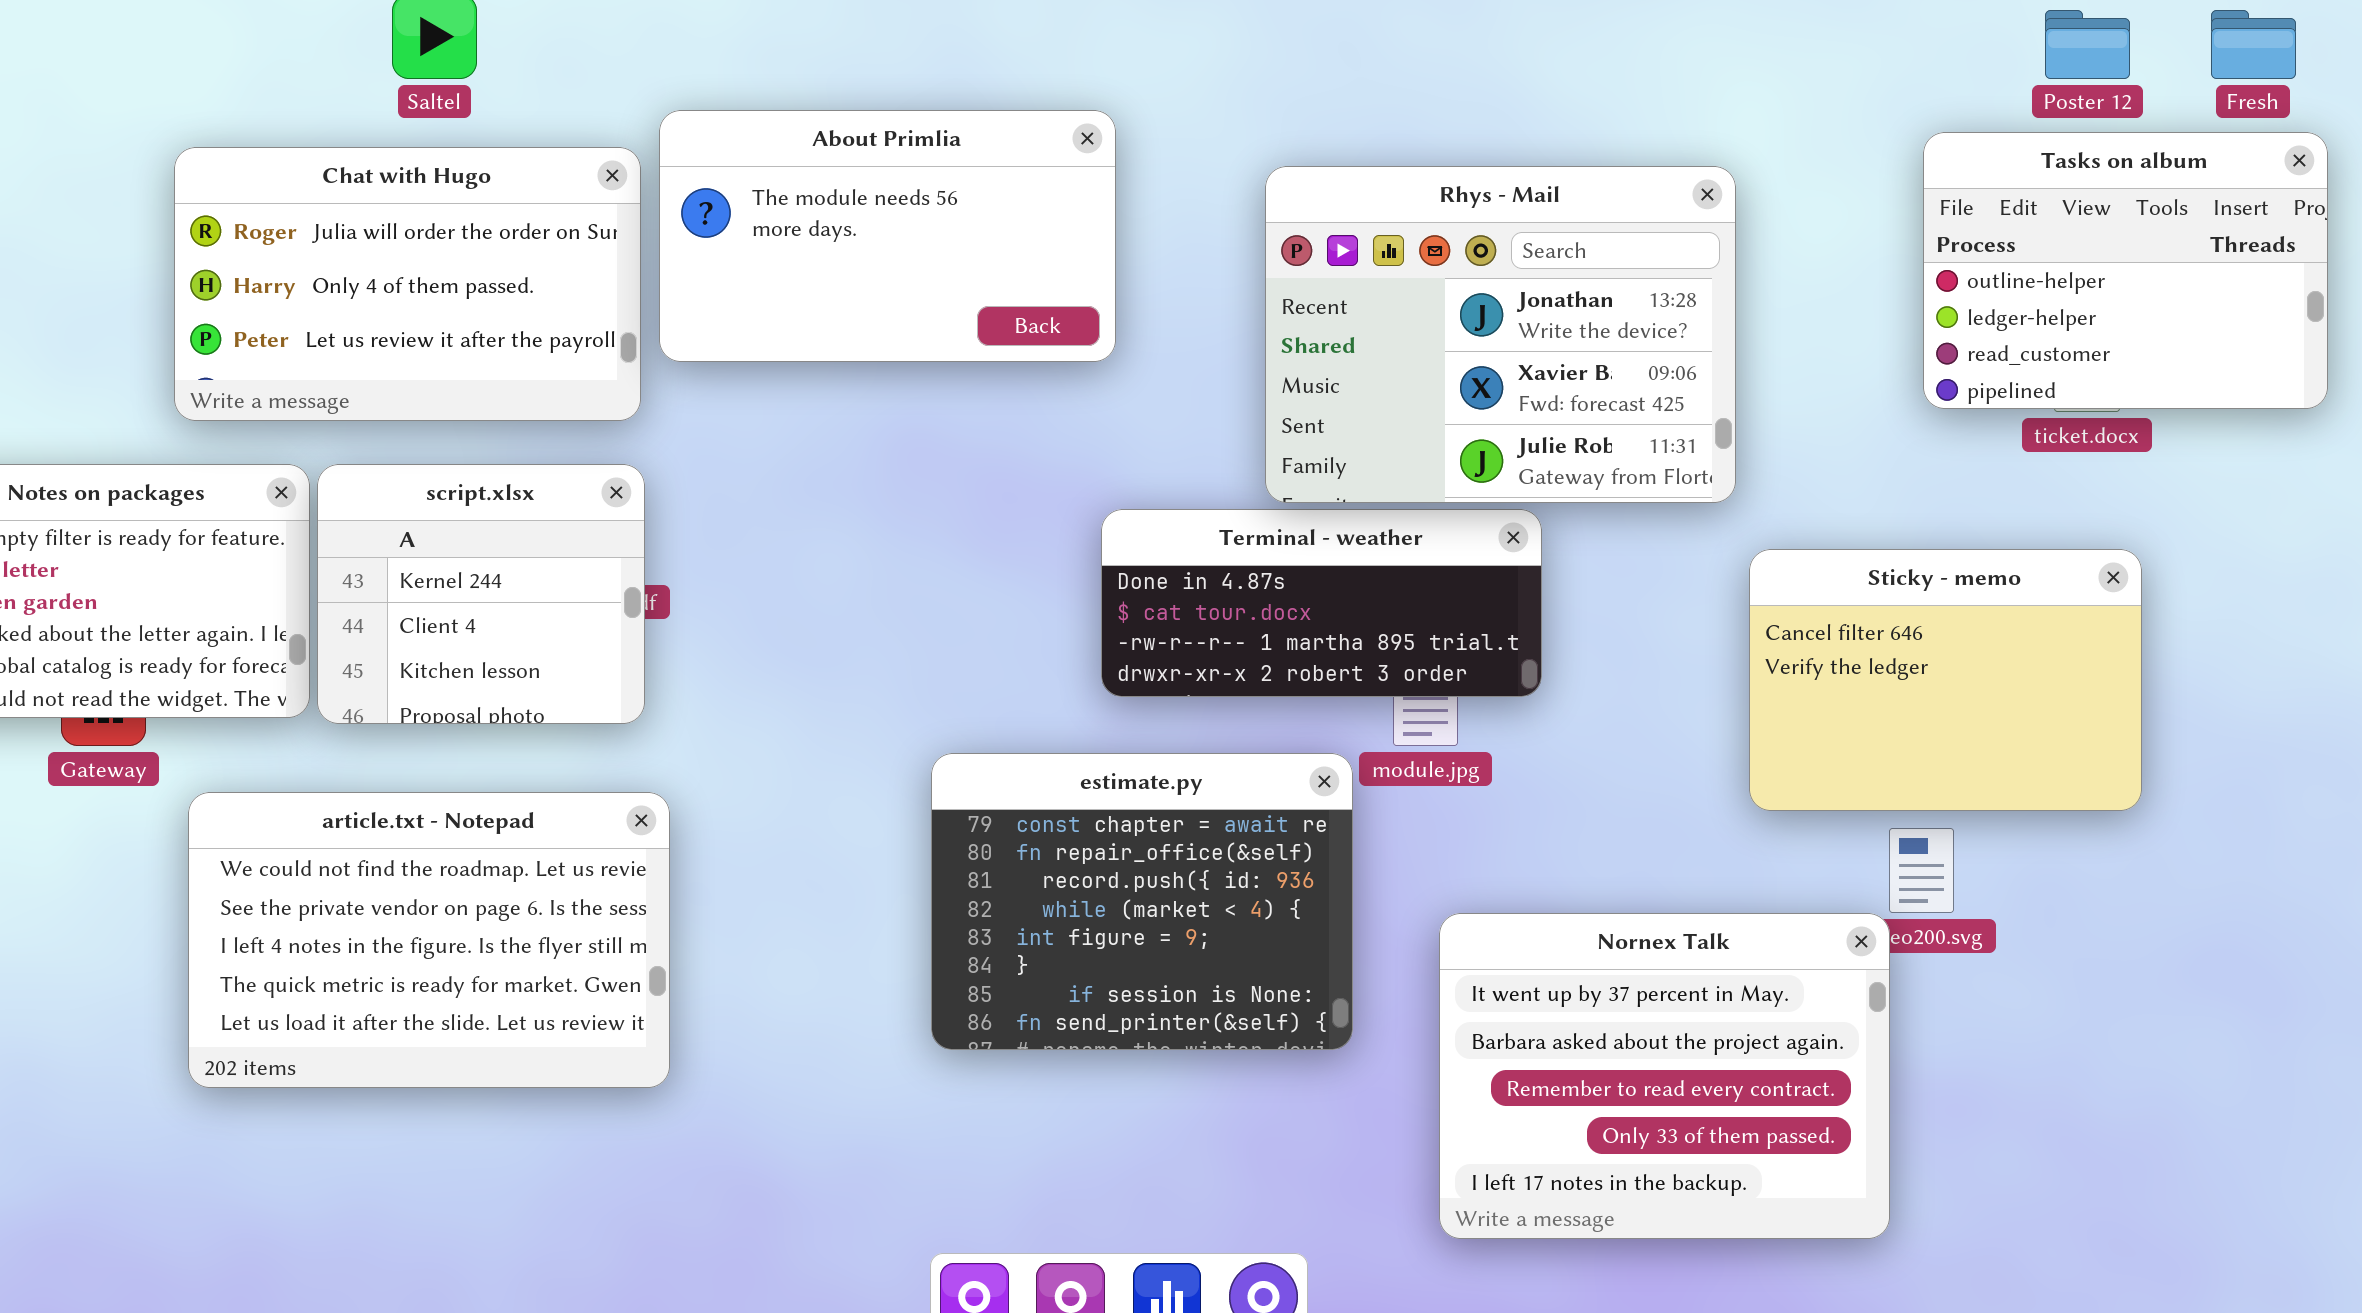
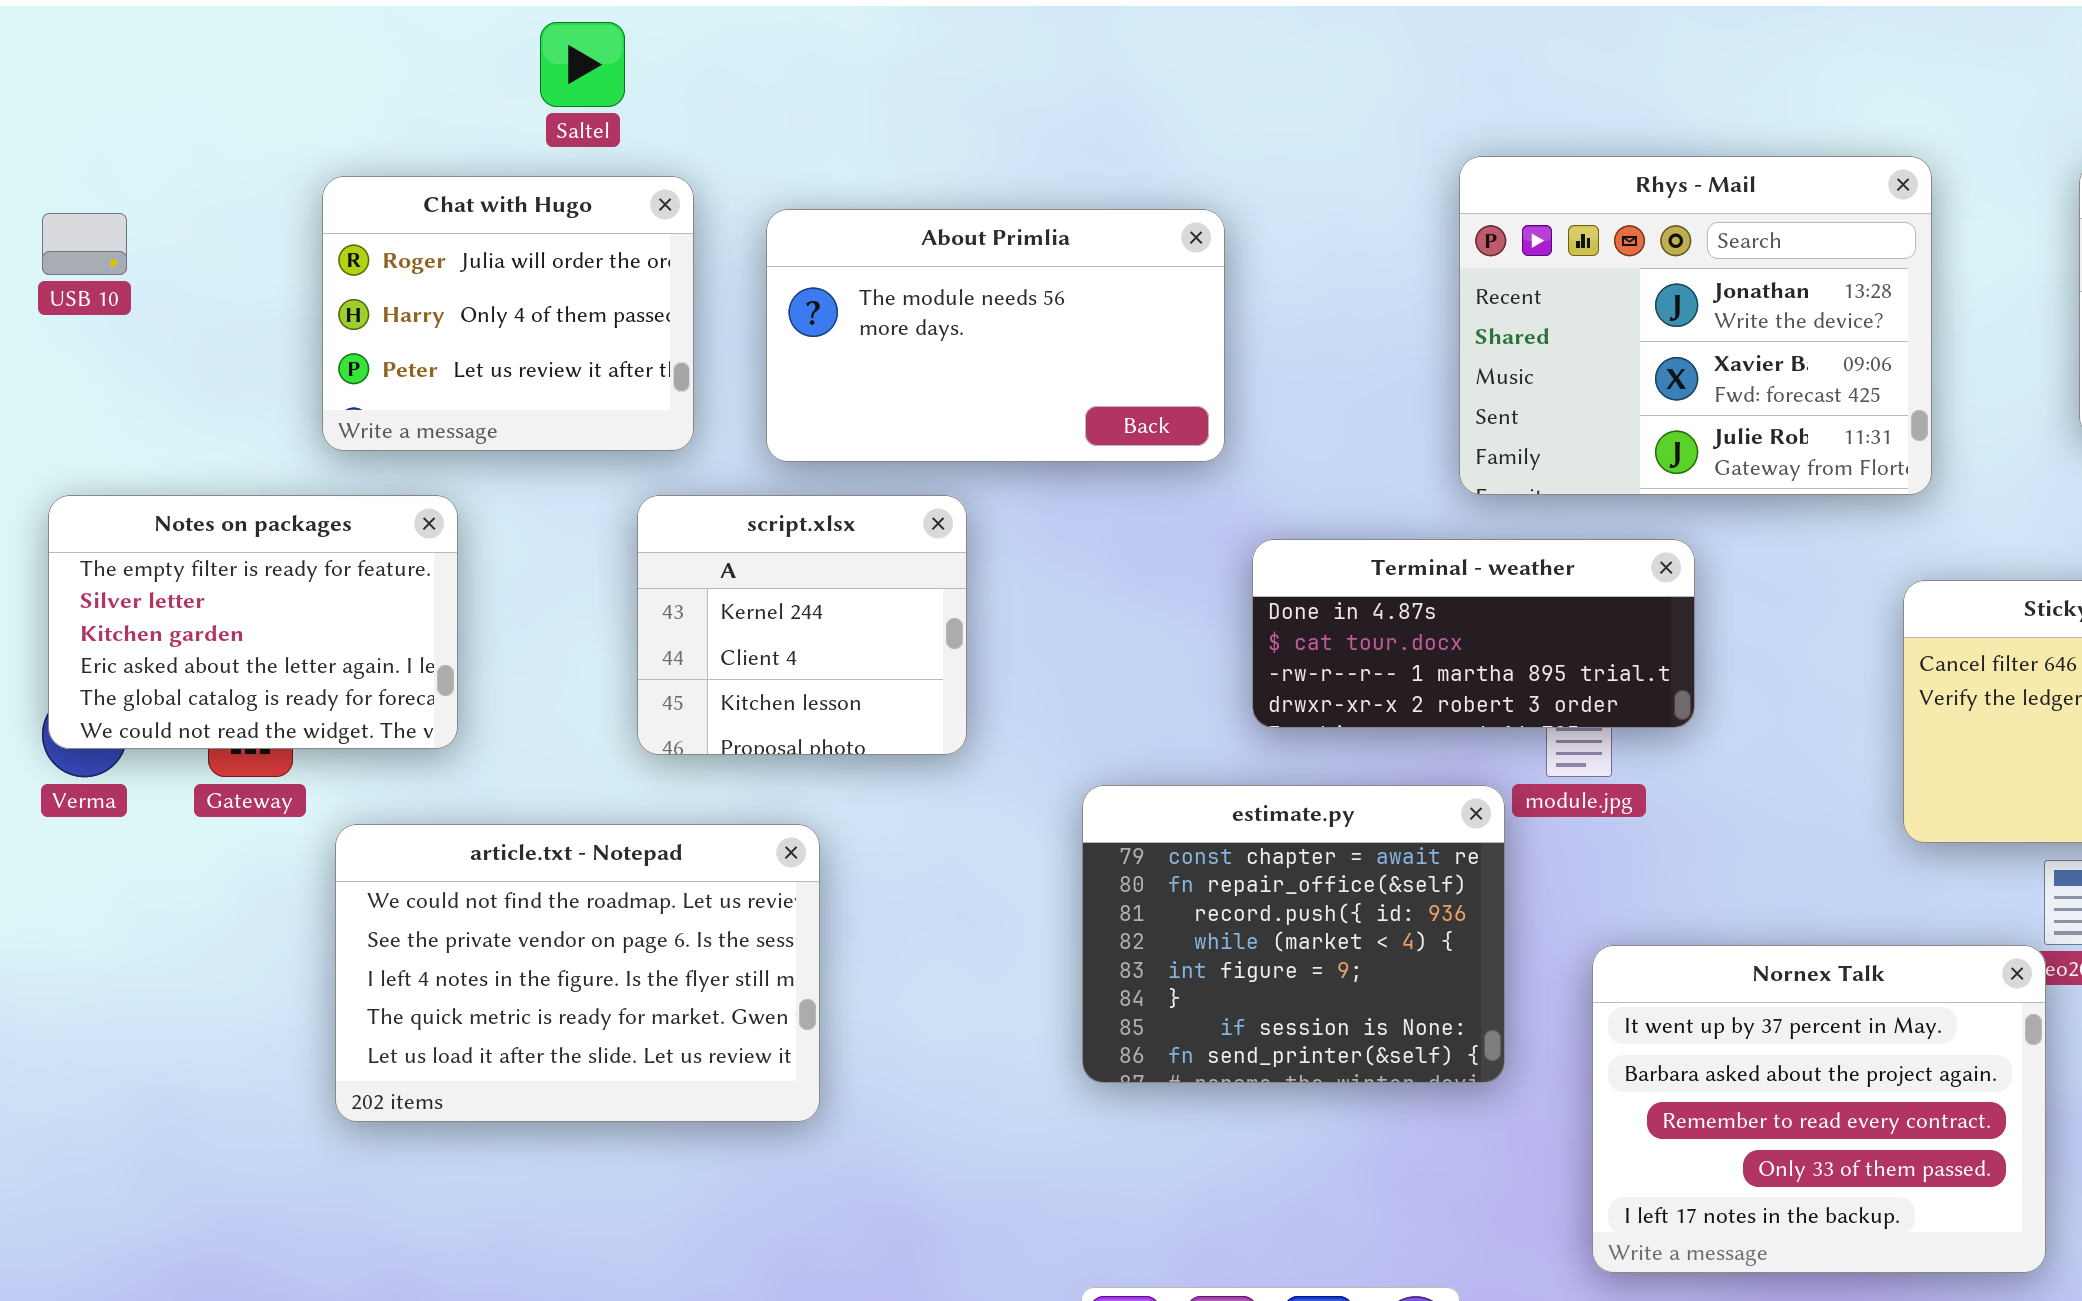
About Primlia: [659,110,1116,362] -> [766,209,1225,462], moved
Chat with Hugo: [174,147,641,421] -> [322,176,694,451], resized
Rhys - Mail: [1265,166,1736,503] -> [1459,156,1932,495], moved
script.xlsx: [317,464,645,724] -> [637,495,967,755], moved

